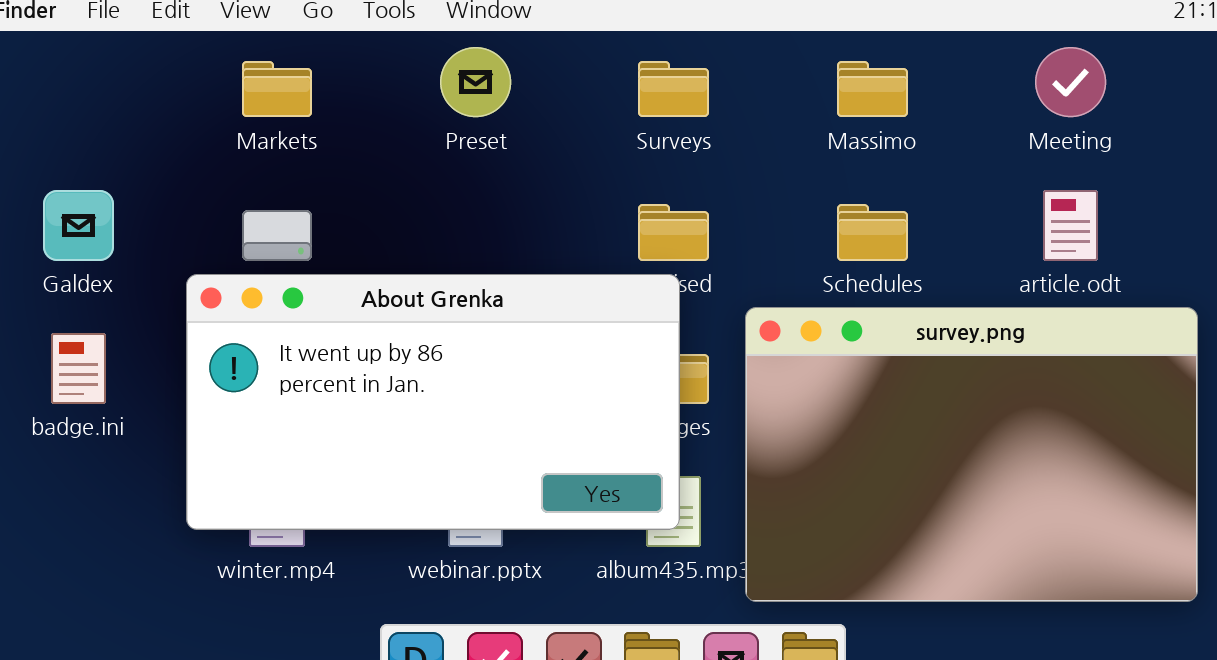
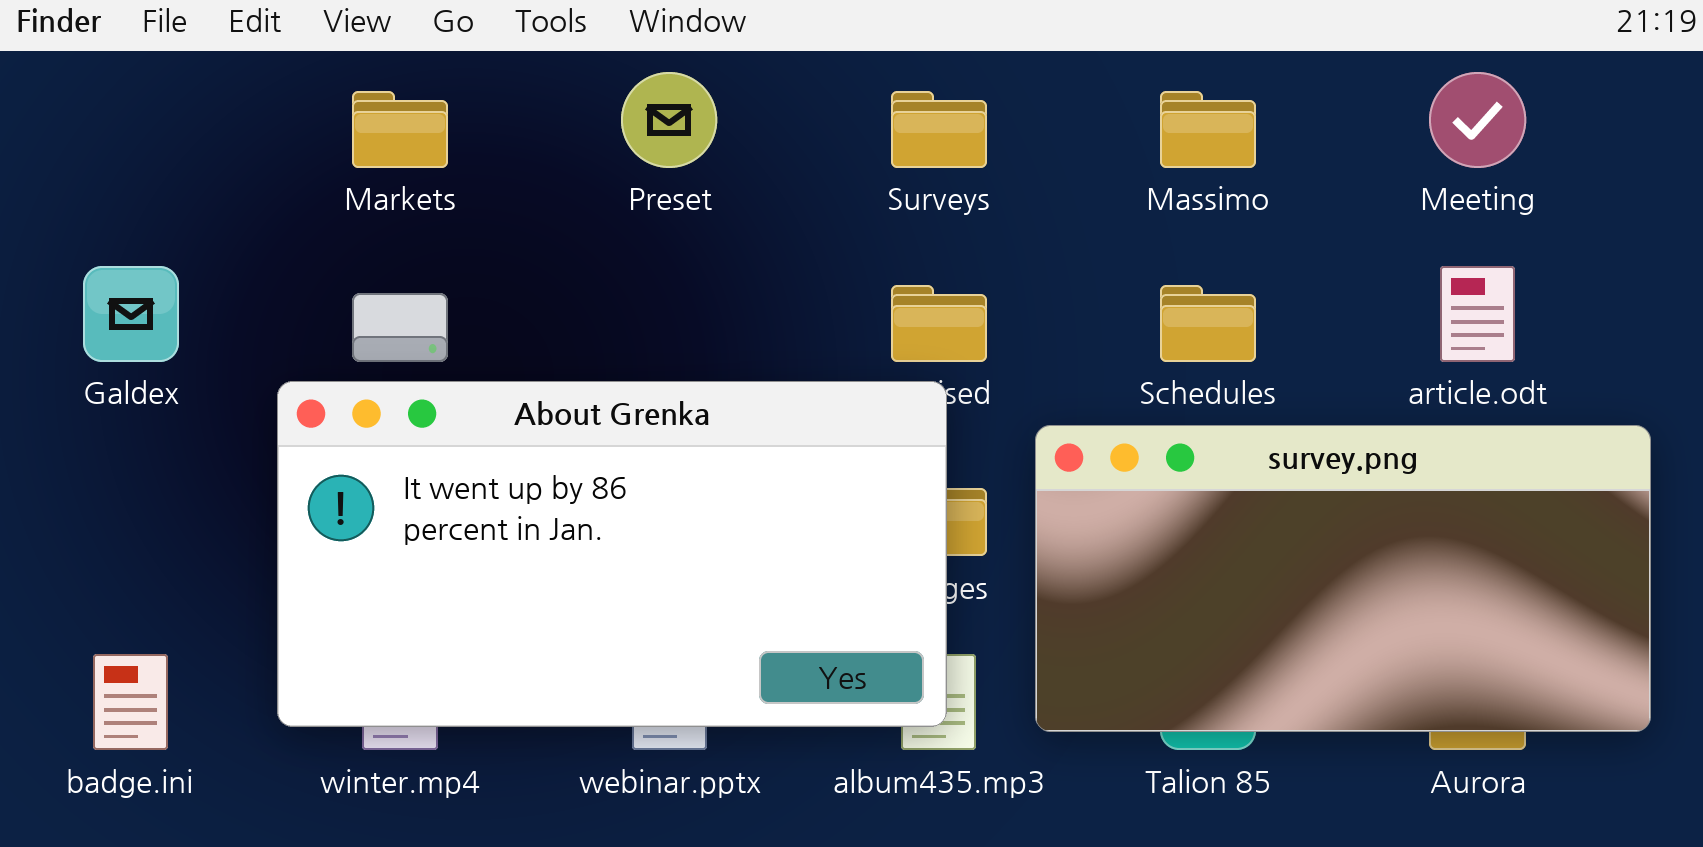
survey.png: [745,307,1198,602] -> [1035,425,1651,732], resized
badge.ini: [51,333,106,404] -> [93,654,168,750], moved

